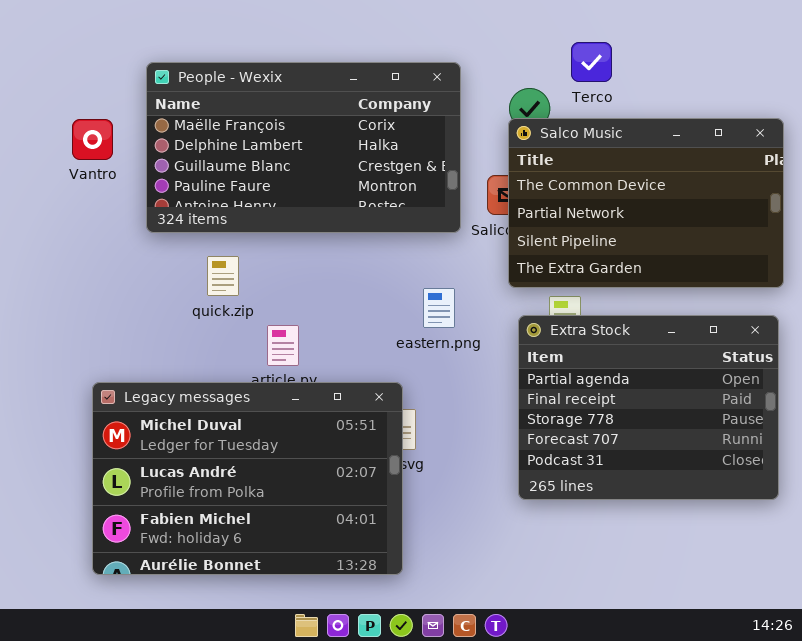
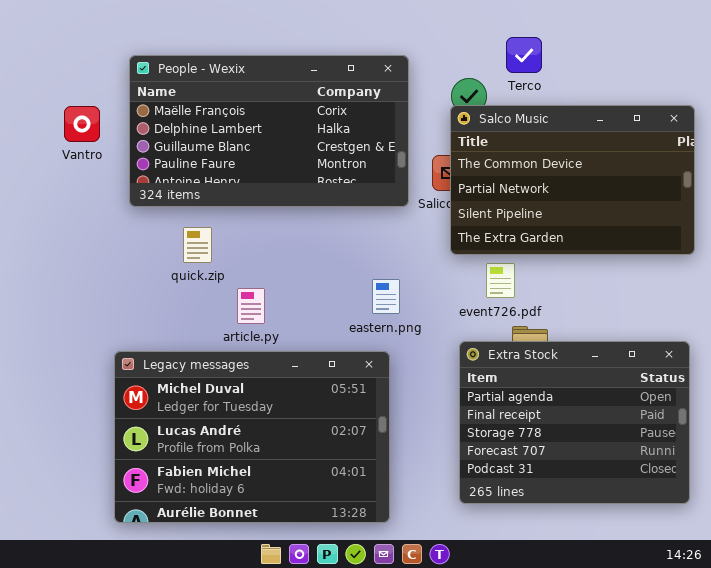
eastern.png: [423,288,455,328] -> [372,279,400,314], moved
Extra Stock: [518,315,779,500] -> [459,341,690,504], moved
Legacy messages: [92,382,403,575] -> [114,351,390,523], moved

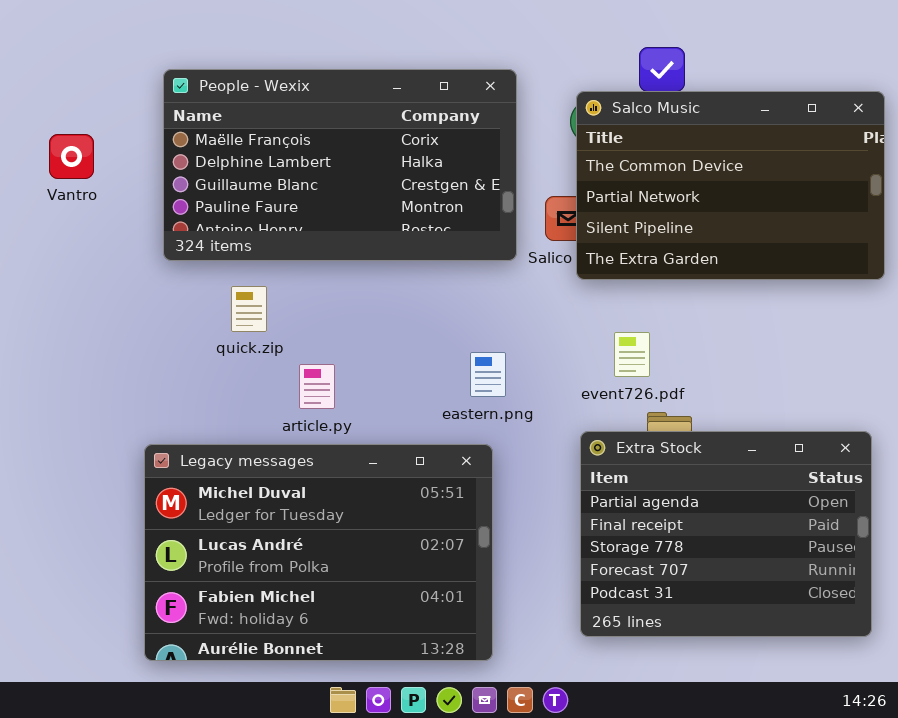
Salco Music: [450,105,695,255] -> [576,91,885,280], moved
Vantro: [64,106,100,142] -> [49,134,94,179], moved

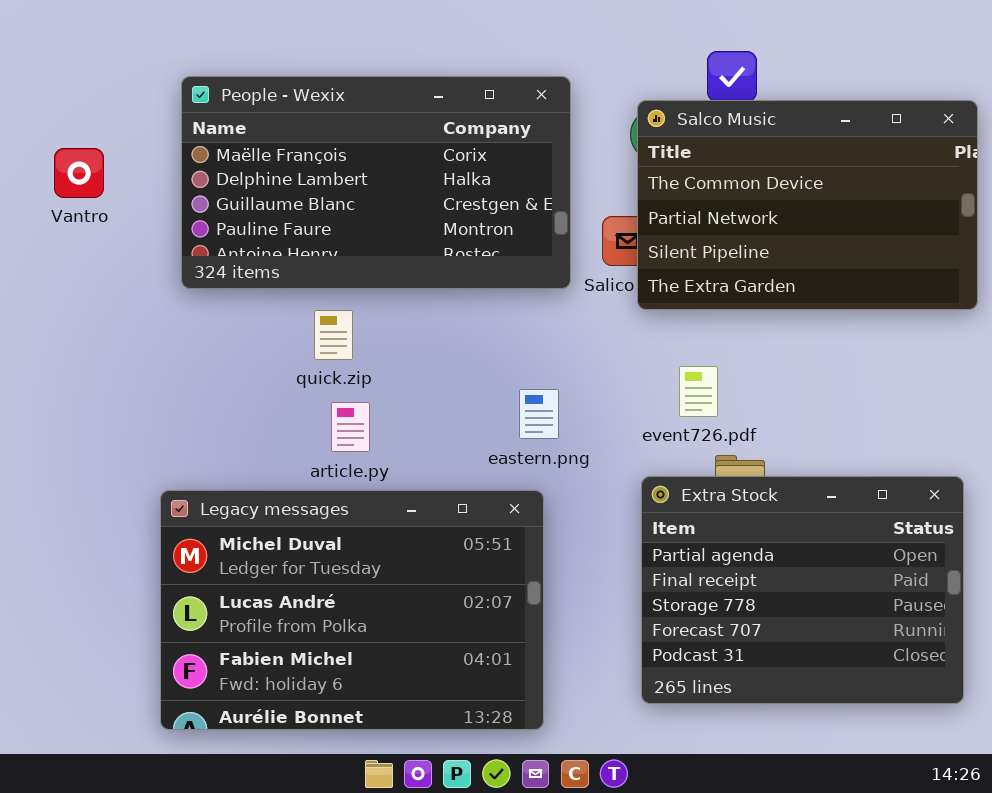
quick.zip: [231,286,267,332] -> [314,310,353,360], moved

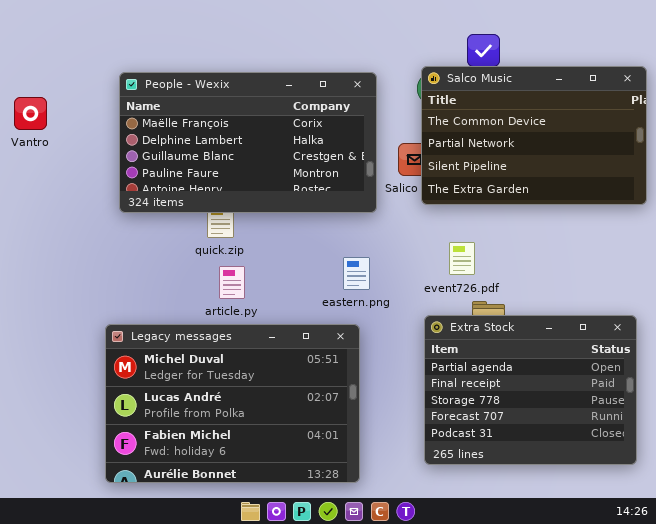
People - Wexix: [181,76,571,289] -> [119,72,377,213], moved
Vantro: [54,148,104,198] -> [14,97,47,130], moved

